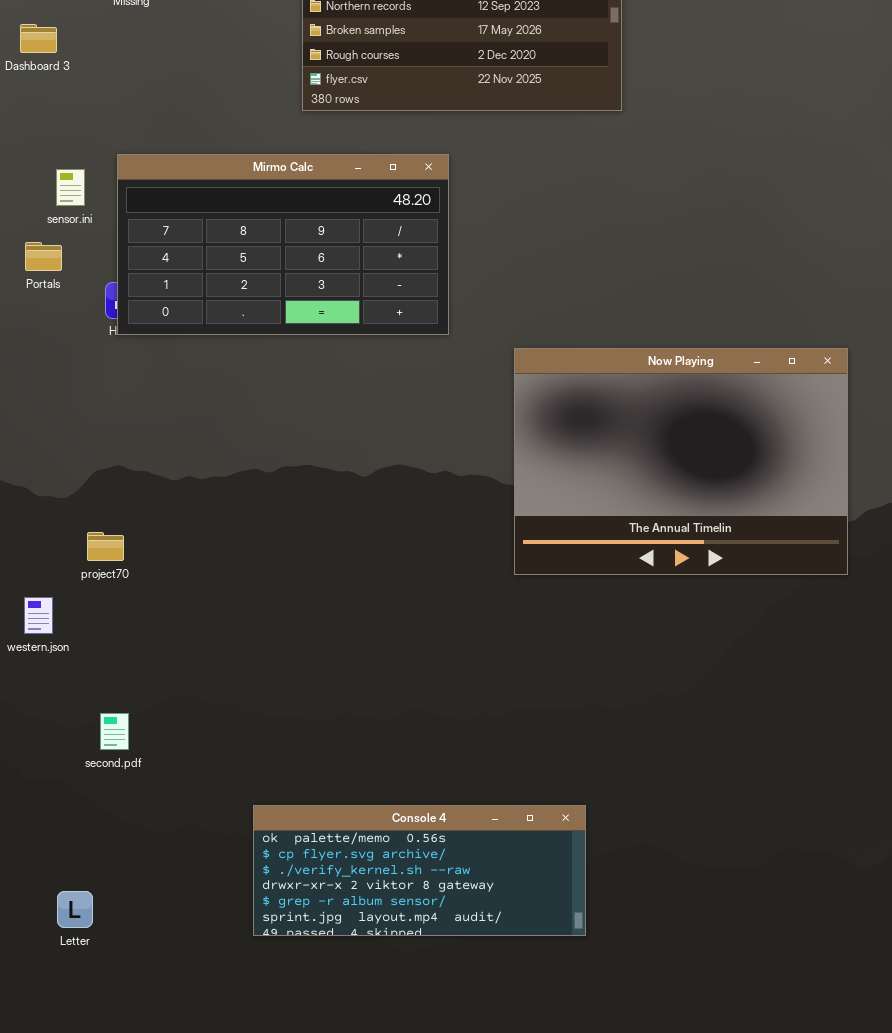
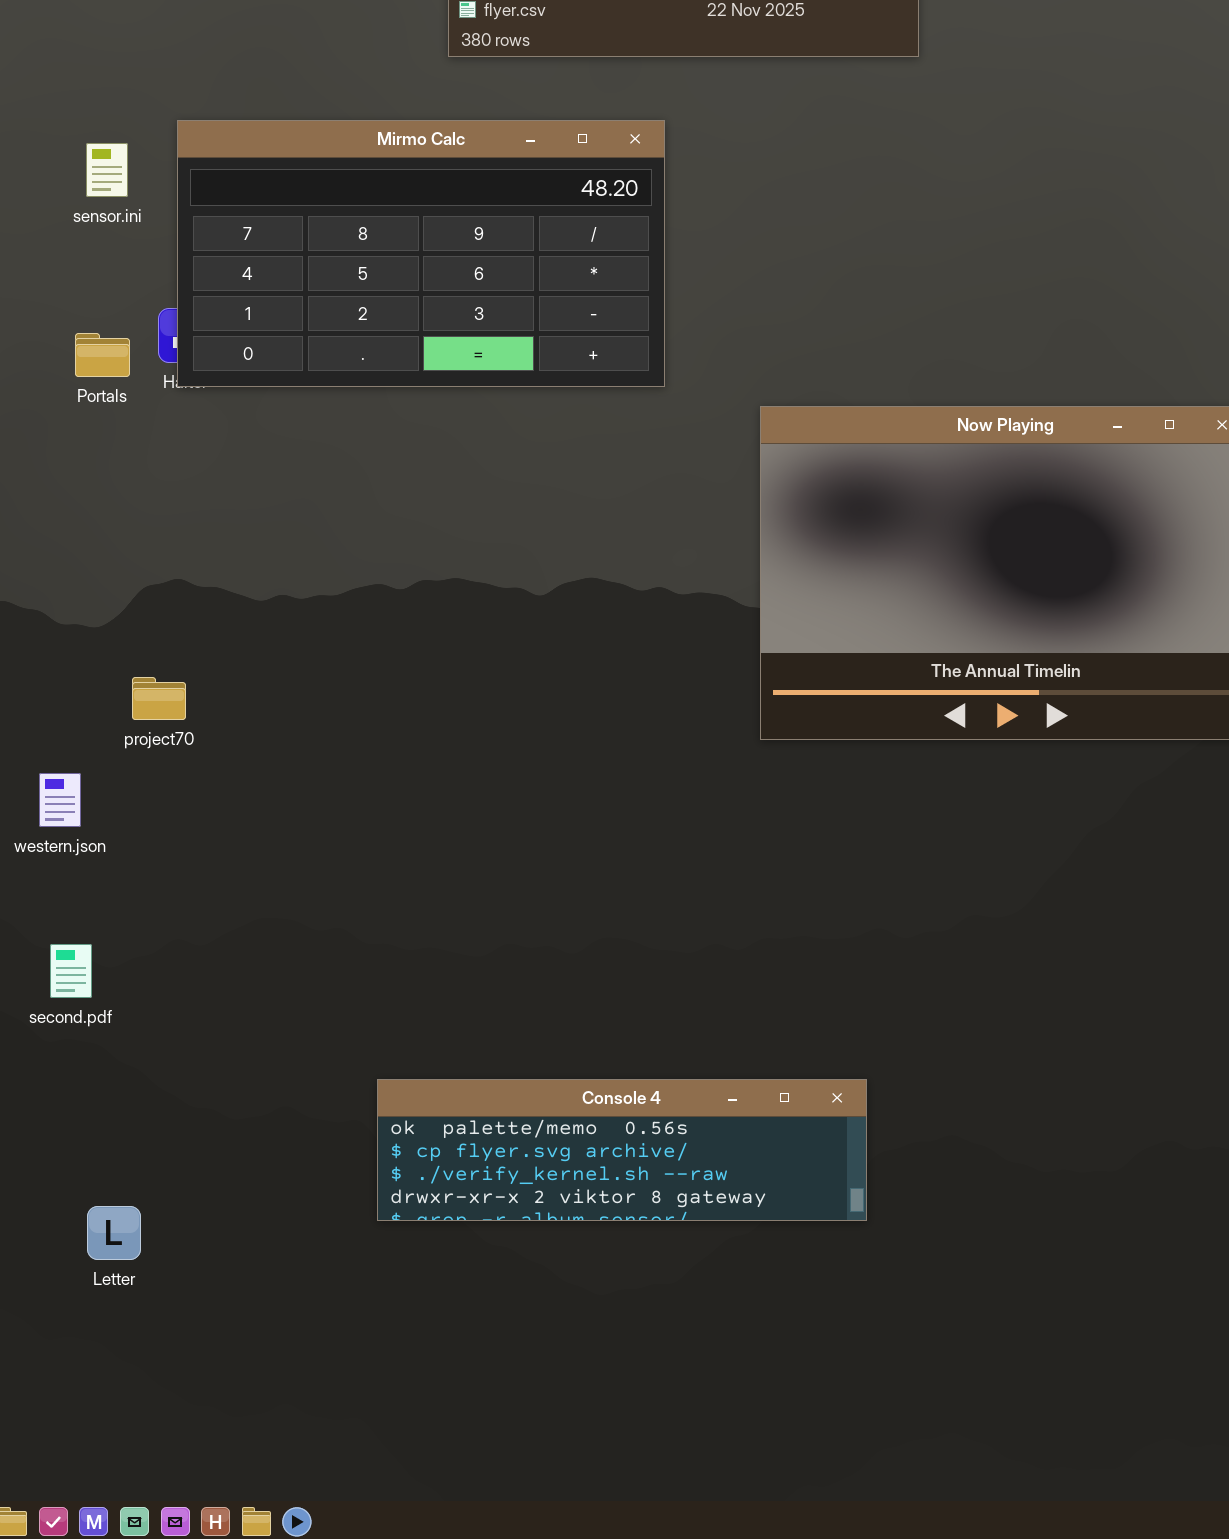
Portals: [25,242,62,271] -> [75,333,130,377], moved
second.pdf: [100,713,129,750] -> [50,944,92,998], moved
Console 4: [253,805,586,936] -> [377,1079,867,1221], resized

